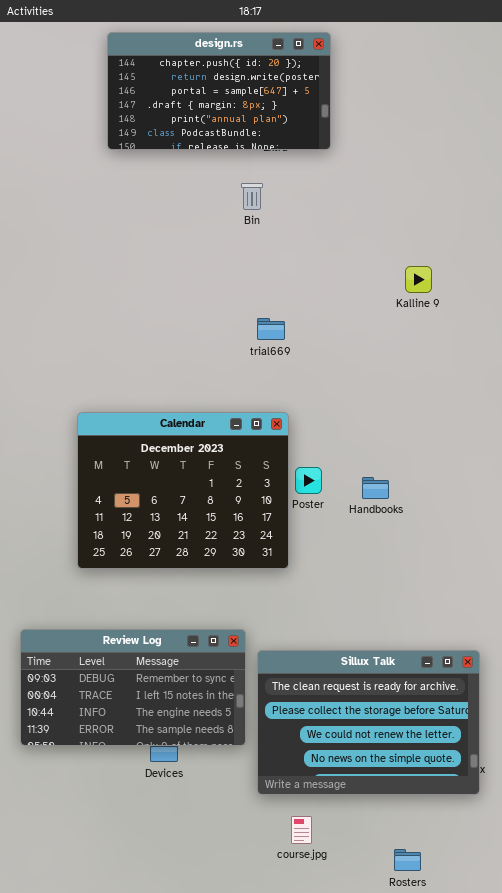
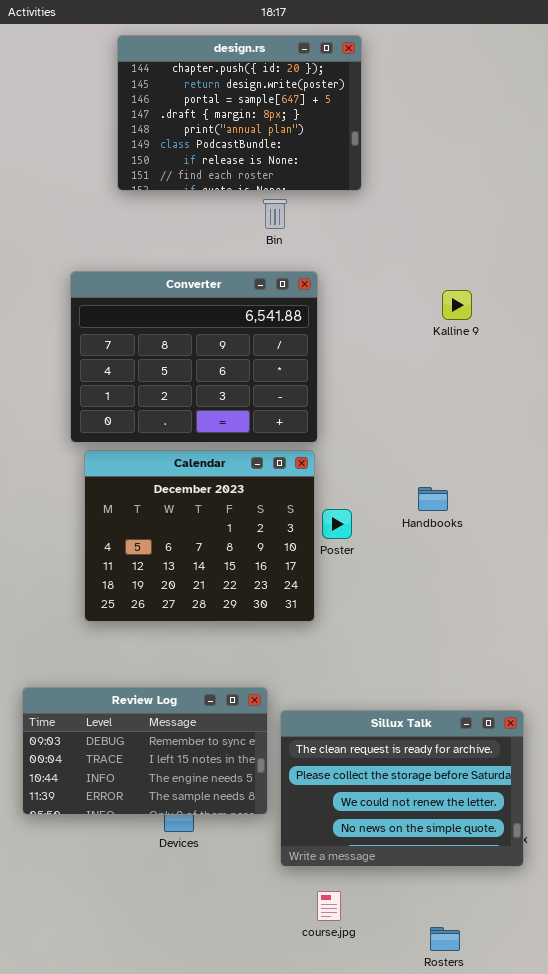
design.rs: [107,32,331,150] -> [117,35,362,191], resized
Converter: none -> [70,271,318,443], opened
Handbooks: [362,477,389,499] -> [418,487,448,511], moved

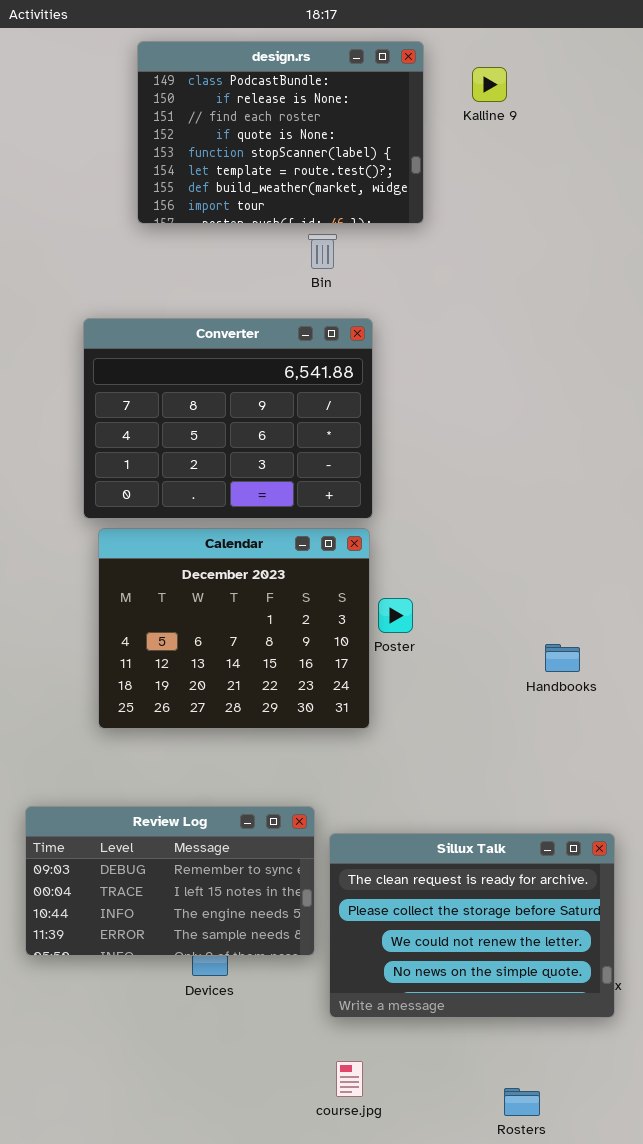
design.rs: [117,35,362,191] -> [137,41,424,224], scrolled down 5 rows
Kalline 9: [442,290,472,320] -> [472,67,507,102], moved
Handbooks: [418,487,448,511] -> [545,644,580,672], moved
course.jpg: [317,891,341,921] -> [336,1061,363,1097], moved

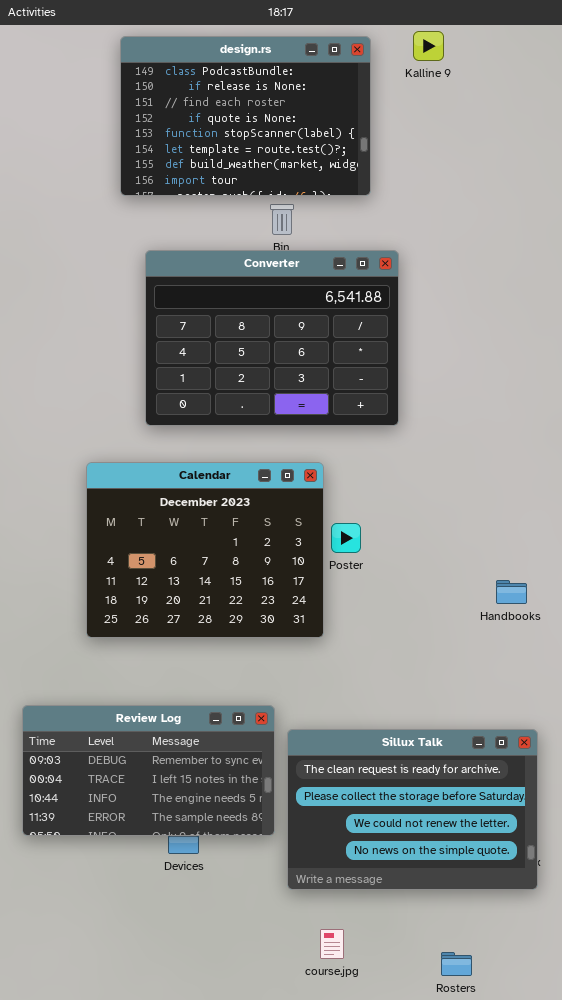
Kalline 9: [472,67,507,102] -> [413,31,444,61], moved
Converter: [83,318,373,519] -> [145,250,399,426], moved
Handbooks: [545,644,580,672] -> [496,580,527,604], moved
course.jpg: [336,1061,363,1097] -> [320,929,344,959], moved

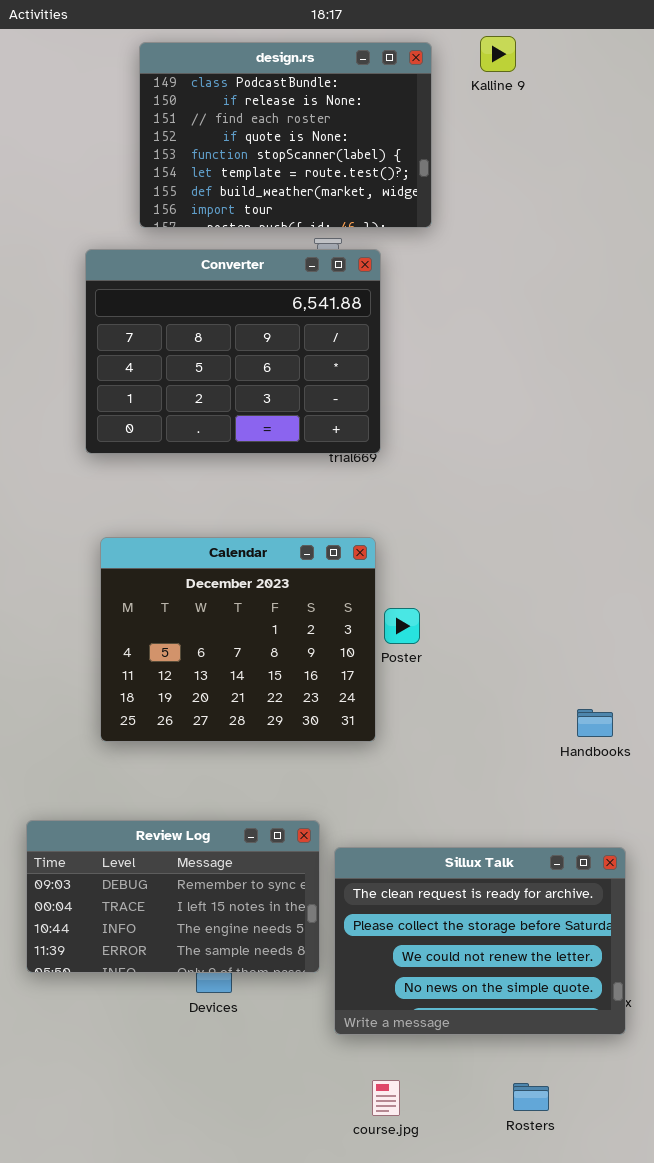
Converter: [145,250,399,426] -> [85,249,381,454], moved
Handbooks: [496,580,527,604] -> [577,709,613,737], moved
Rosters: [441,952,472,976] -> [513,1083,549,1111], moved

